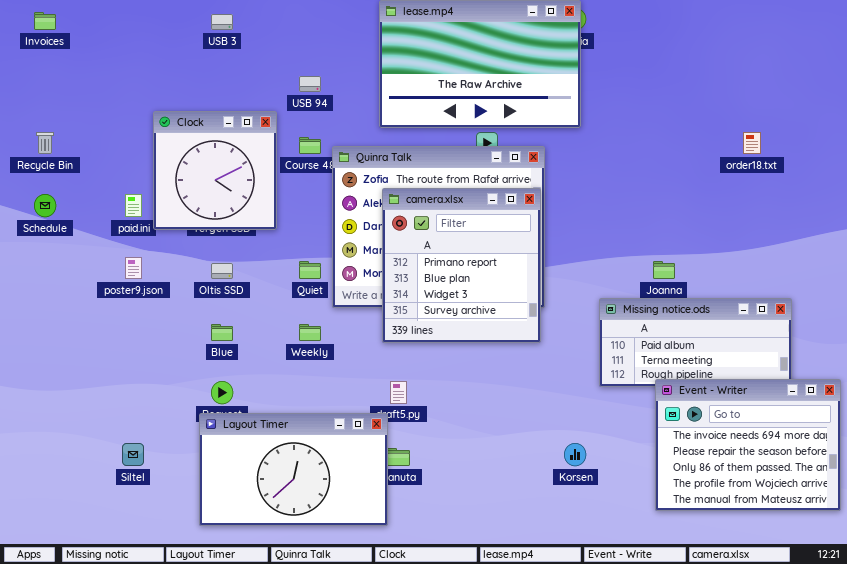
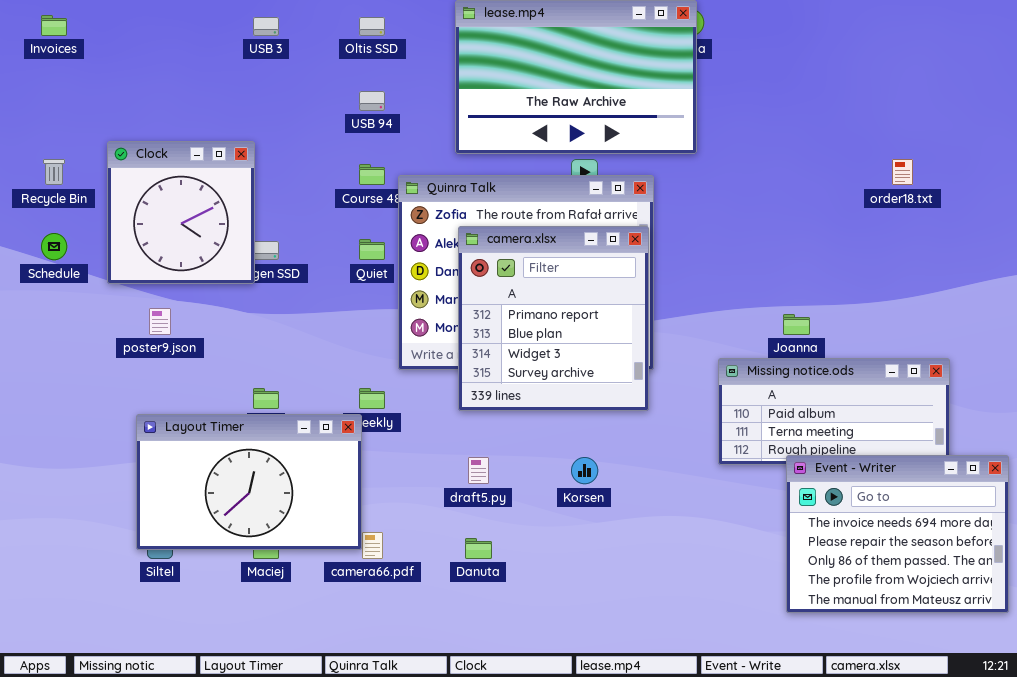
Clock: [153,111,277,230] -> [107,141,255,284], moved
Quiet: [299,261,321,279] -> [359,239,385,260], moved
Oltis SSD: [211,263,233,279] -> [359,17,385,36], moved
Layout Timer: [199,413,388,526] -> [136,414,362,550], moved
Korsen: [564,443,586,466] -> [571,457,598,484], moved

